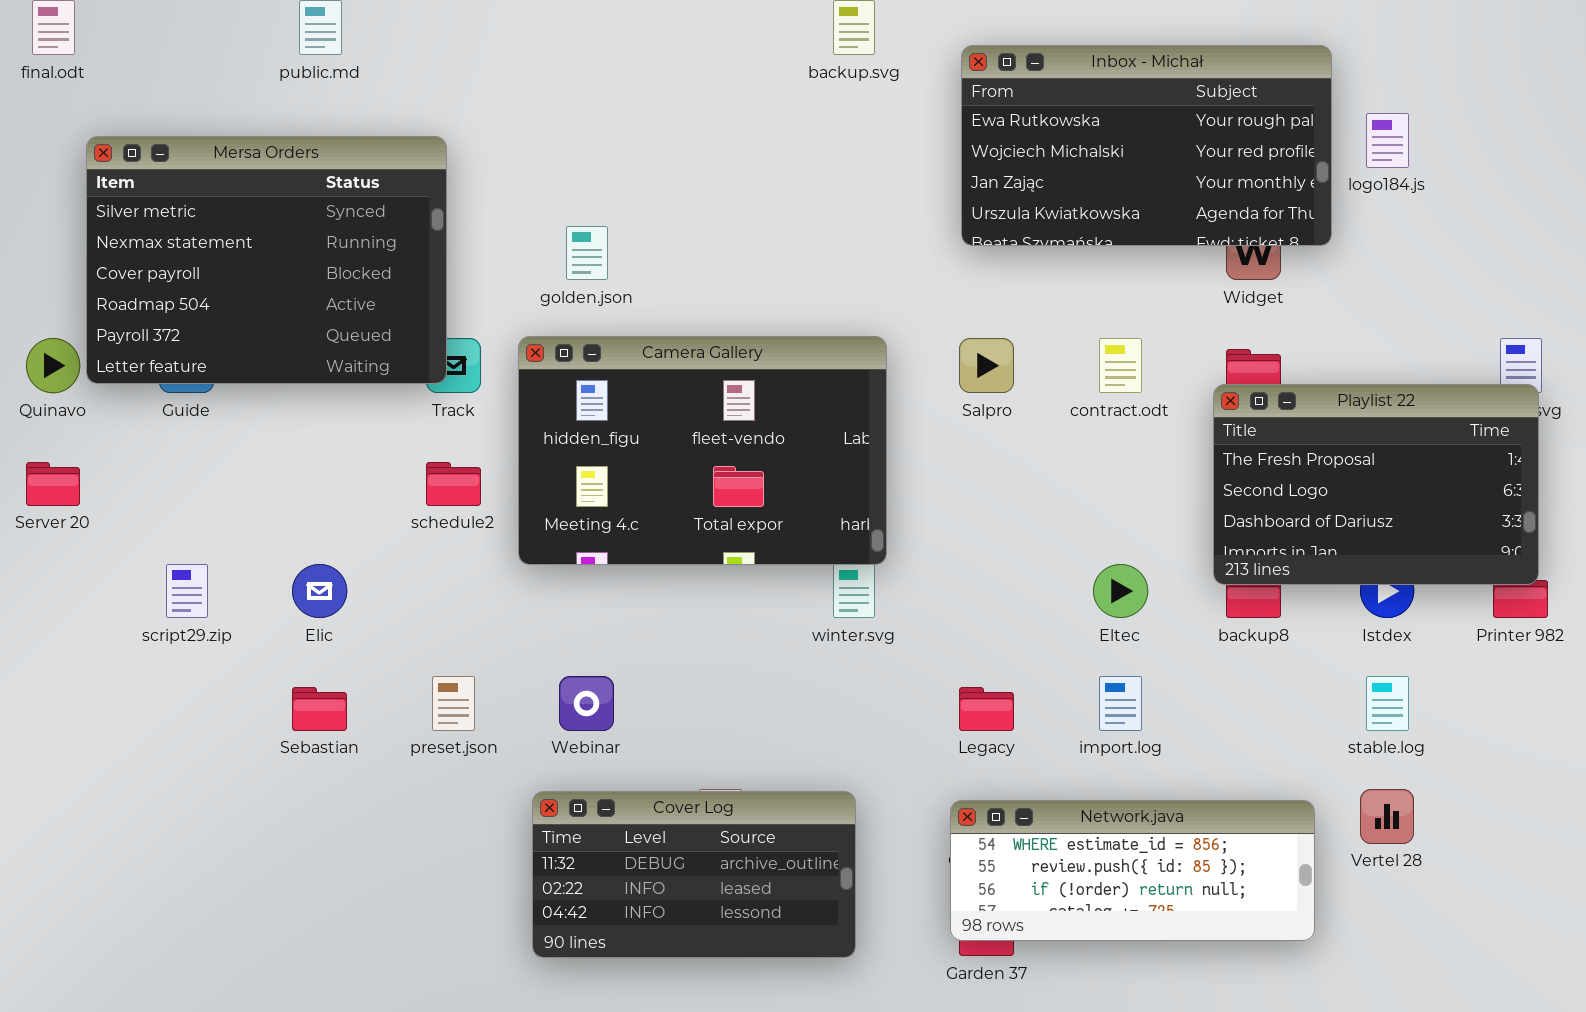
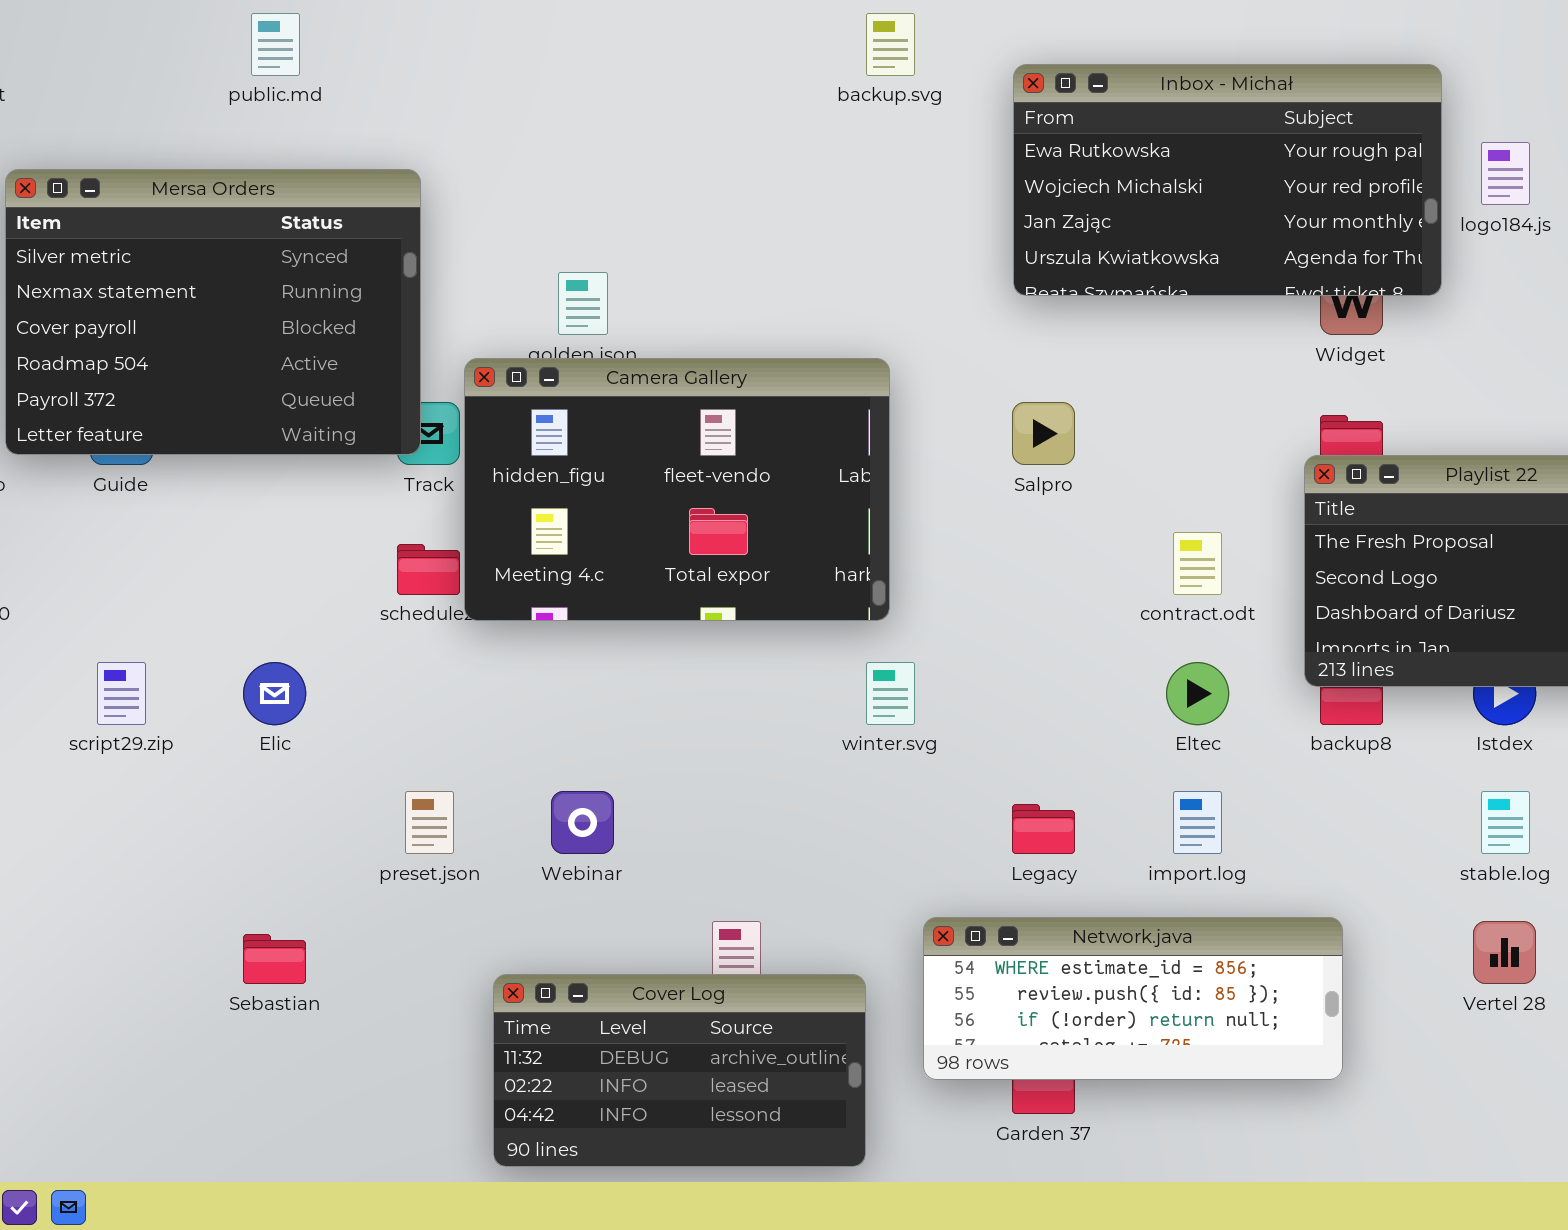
Camera Gallery: [518,336,887,565] -> [464,358,890,621], moved
contract.odt: [1099,338,1142,393] -> [1173,532,1222,595], moved
Sebastian: [292,687,347,731] -> [243,934,306,984], moved
Cover Log: [532,791,856,958] -> [493,974,866,1167], moved
Network.java: [950,800,1315,941] -> [923,917,1343,1080], moved

